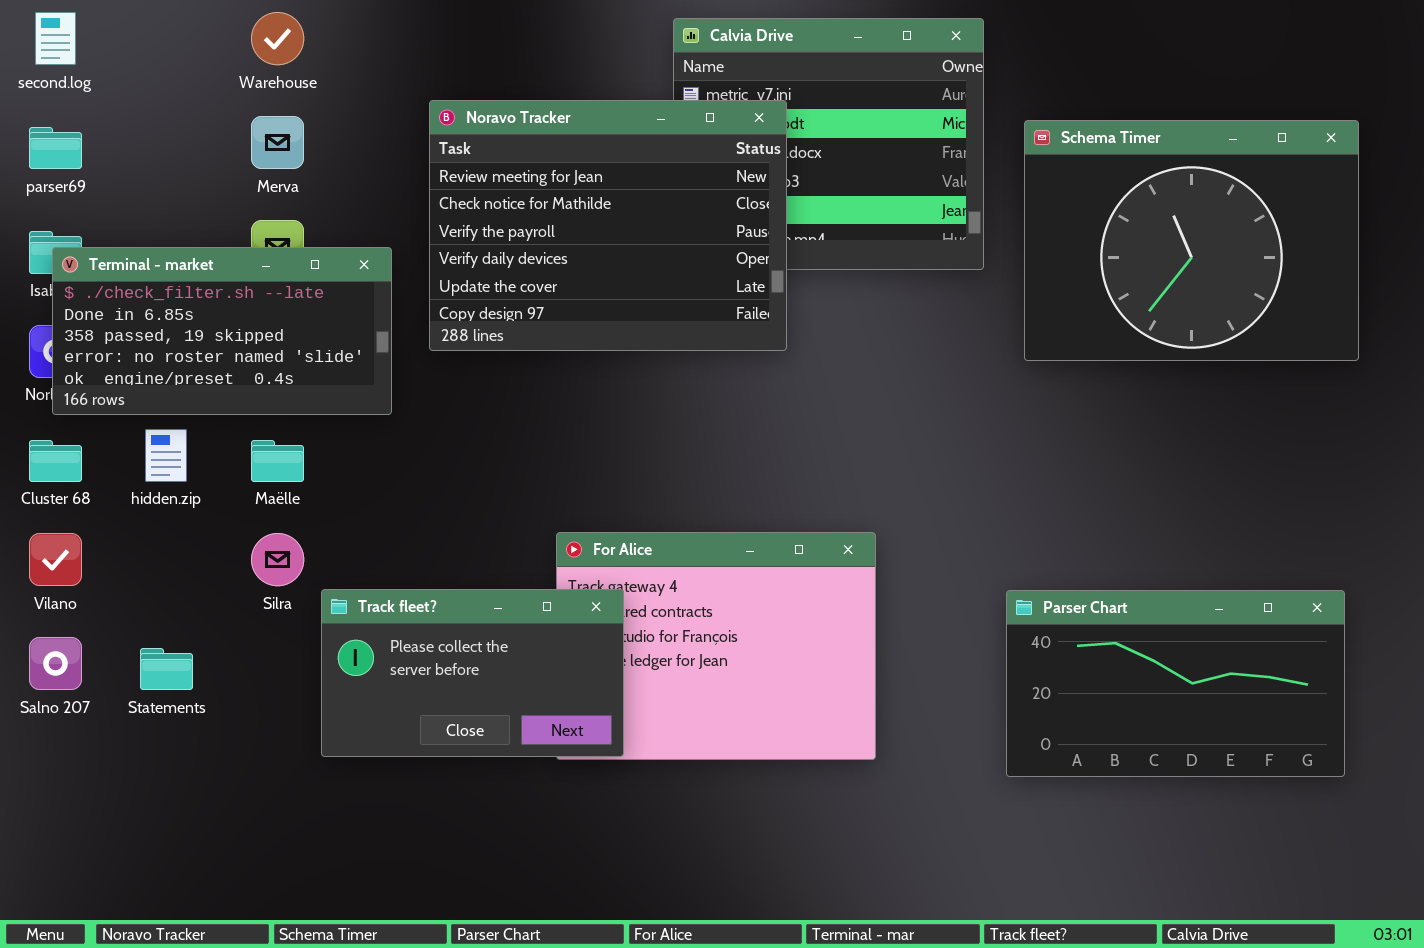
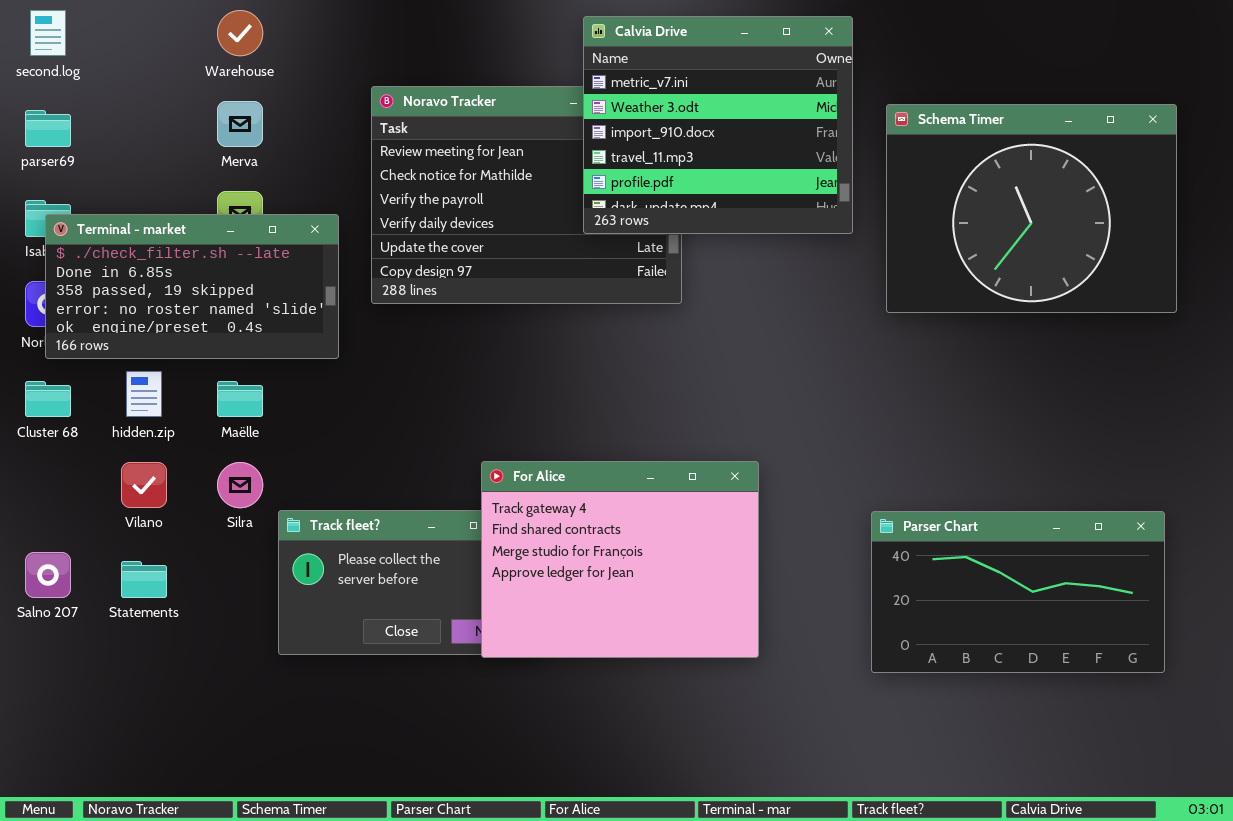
Calvia Drive: [673,18,984,270] -> [583,16,853,234], raised
For Alice: [556,532,876,760] -> [481,461,759,658], raised
Vilano: [29,533,82,586] -> [121,462,167,508], moved

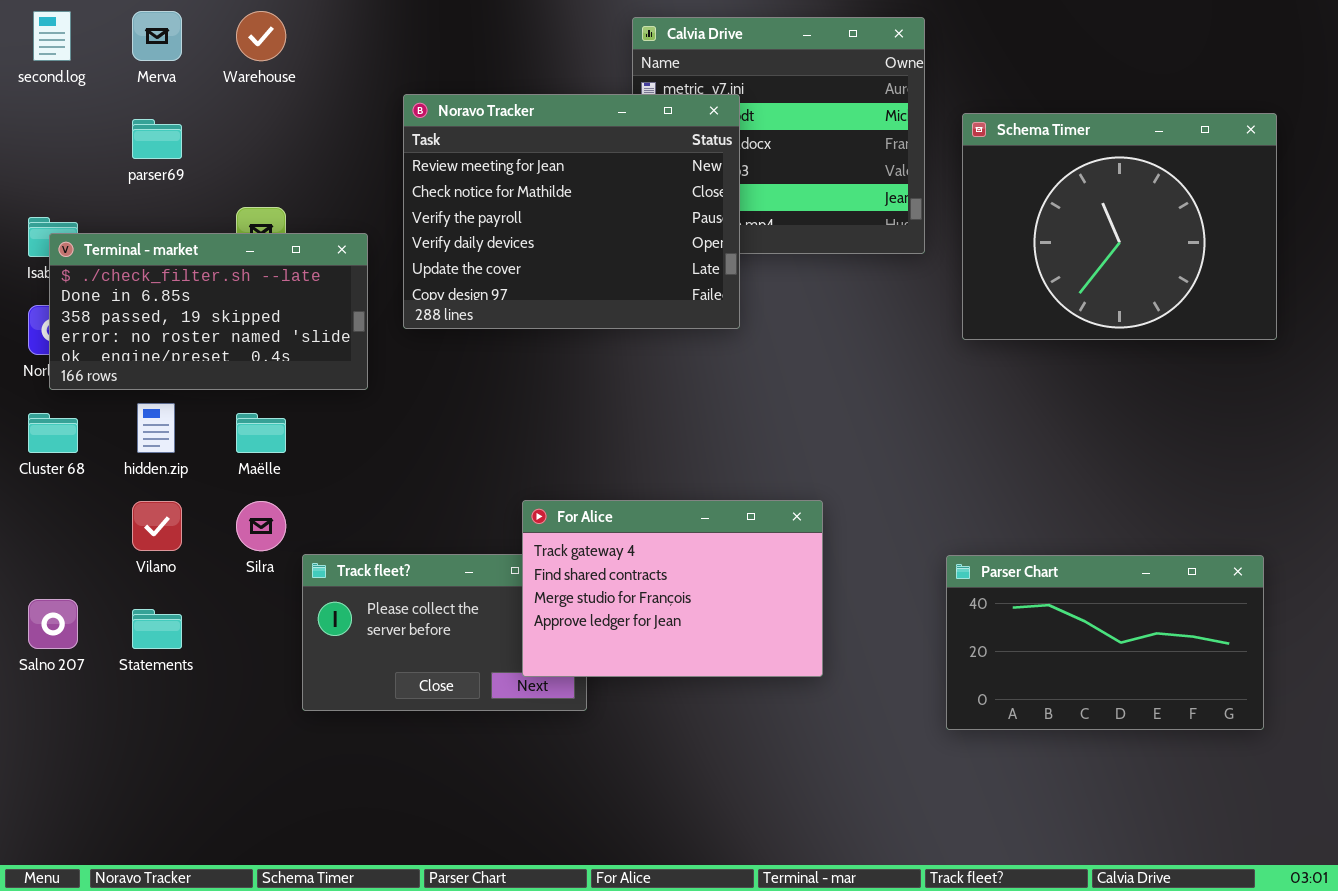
Noravo Tracker: [371,86,682,304] -> [403,94,740,329], raised
Merva: [217,101,263,147] -> [132,11,182,61], moved
parser69: [25,110,71,147] -> [132,119,182,159], moved
For Alice: [481,461,759,658] -> [522,500,823,677], resized

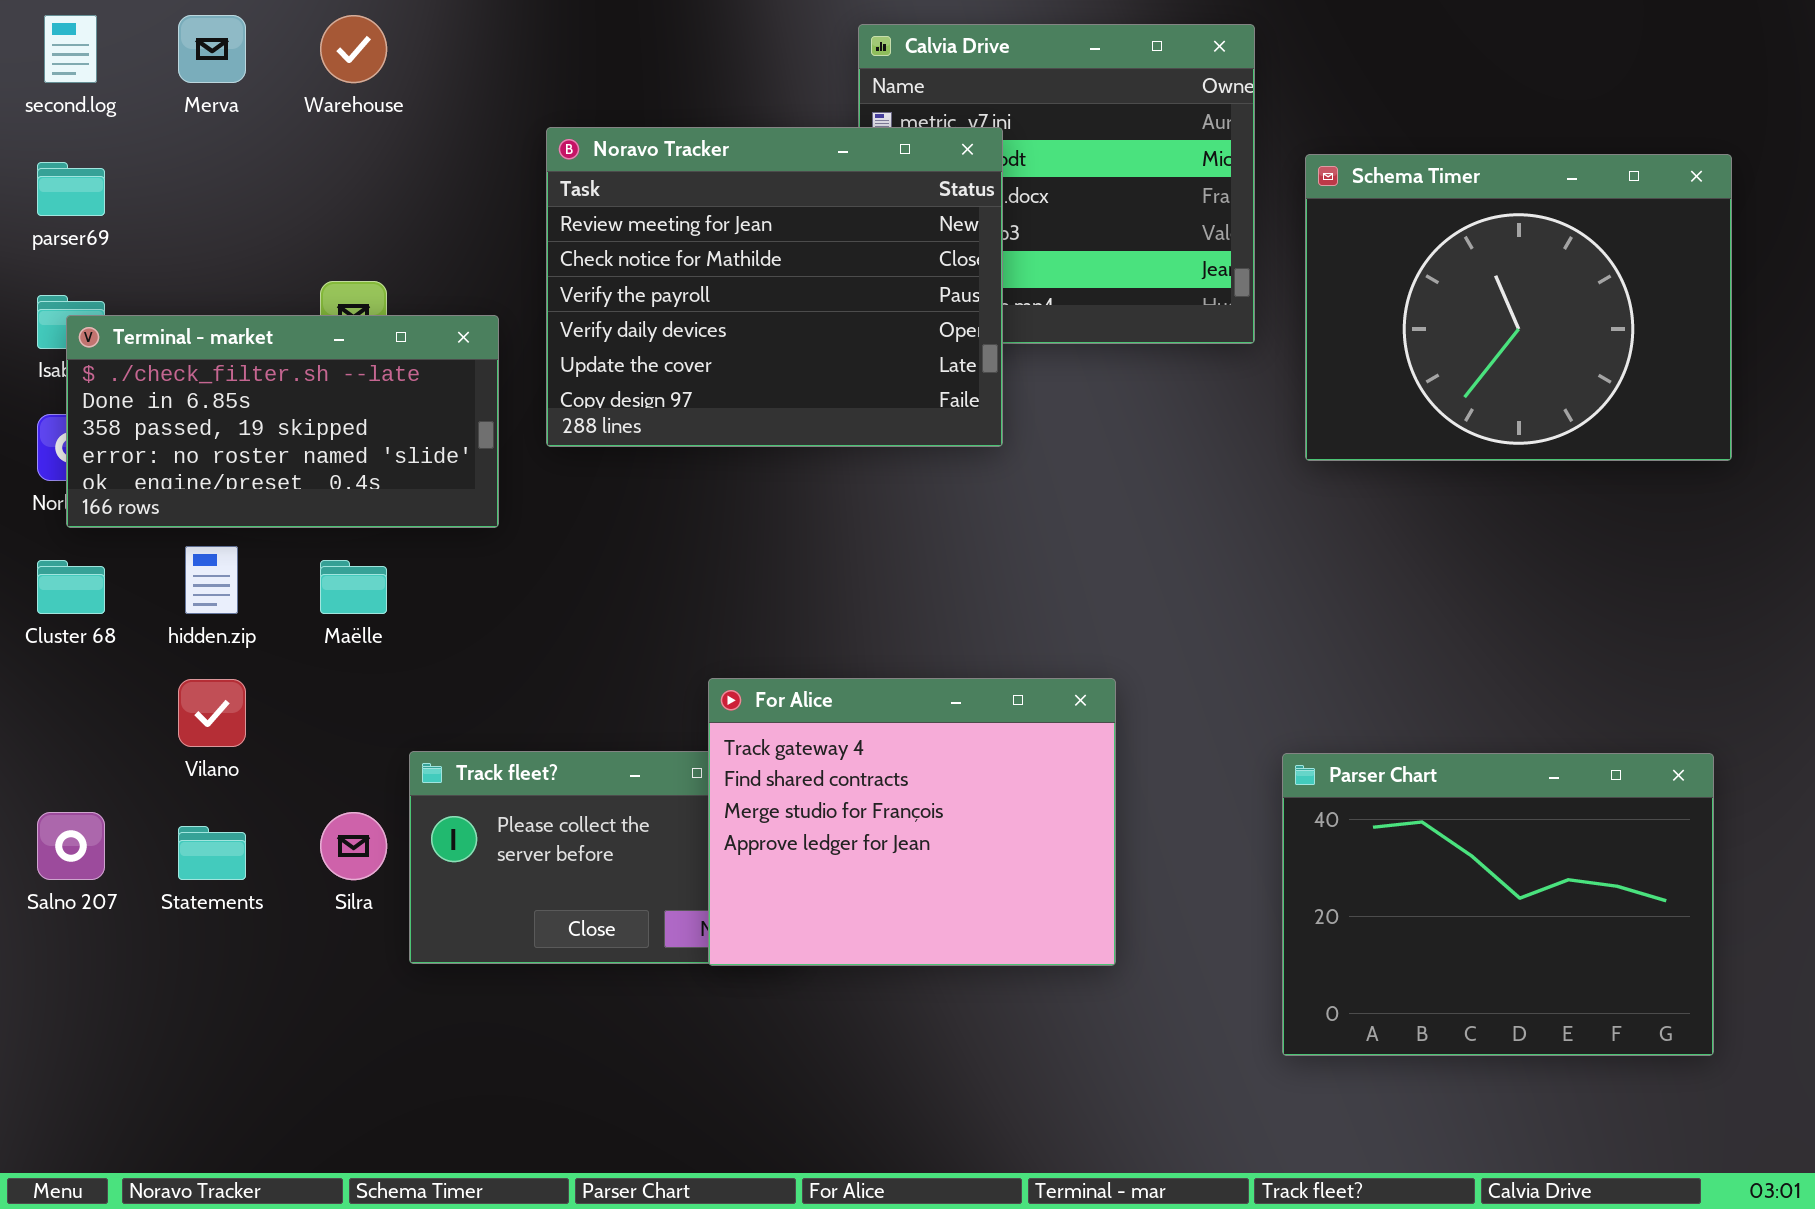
parser69: [132,119,182,159] -> [37,162,105,216], moved
For Alice: [522,500,823,677] -> [708,678,1116,966], resized
Silra: [236,501,286,551] -> [320,812,387,880], moved
Parser Chart: [946,555,1264,730] -> [1282,753,1714,1056], resized

